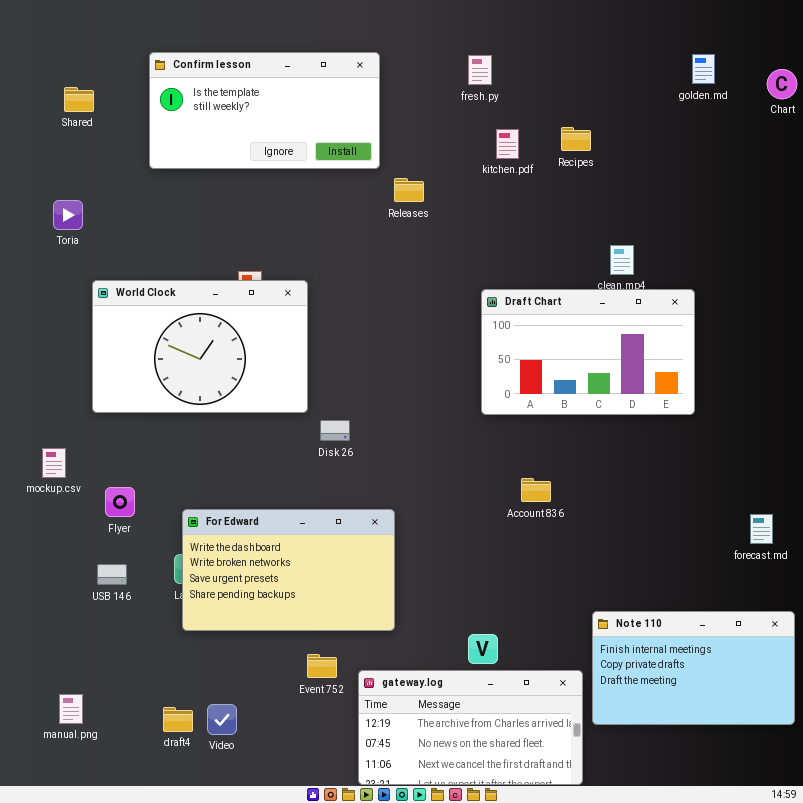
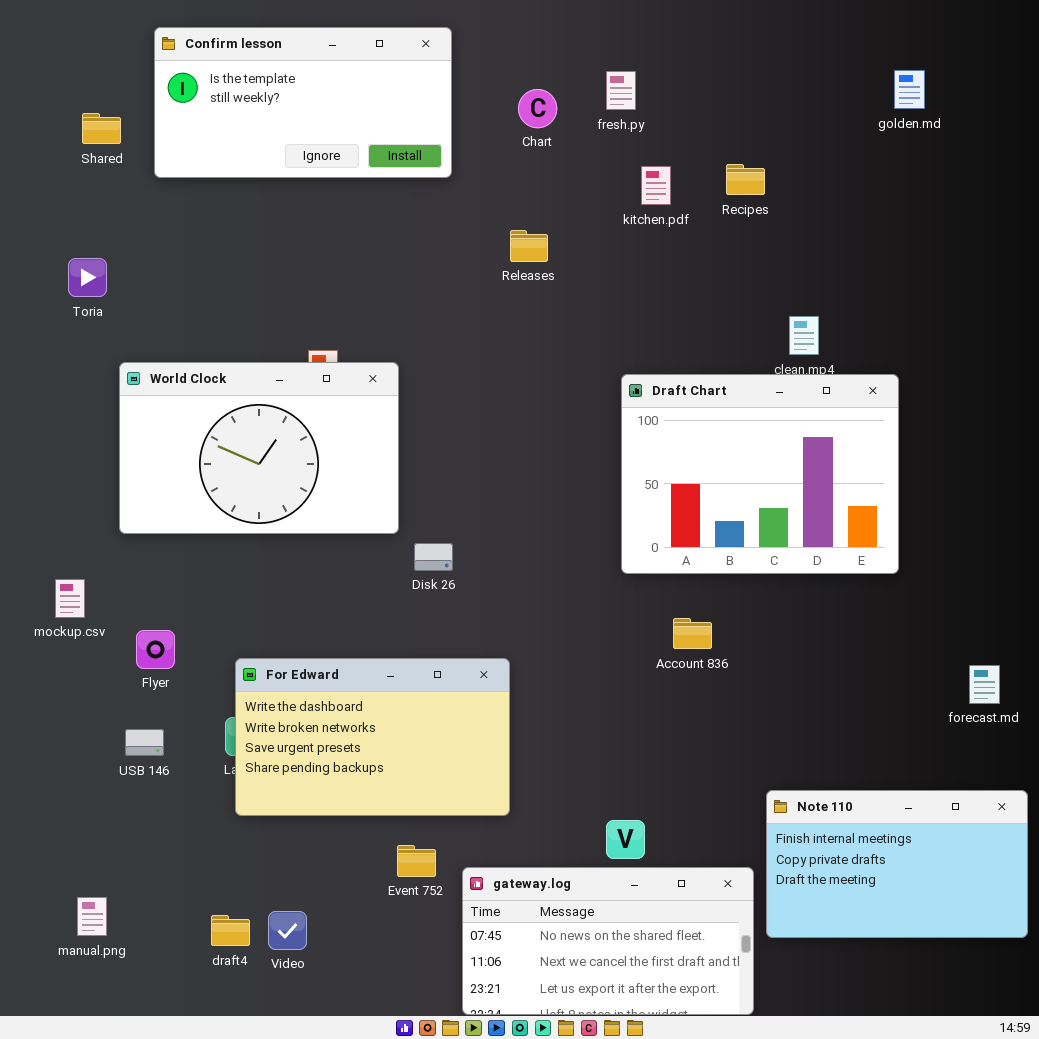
Confirm lesson: [149,52,380,169] -> [154,27,452,178], moved
Chart: [767,69,797,99] -> [518,89,557,128], moved
Draft Chart: [481,289,695,415] -> [621,374,899,574], resized
gateway.log: [358,670,583,785] -> [462,867,754,1015], scrolled down 1 row

